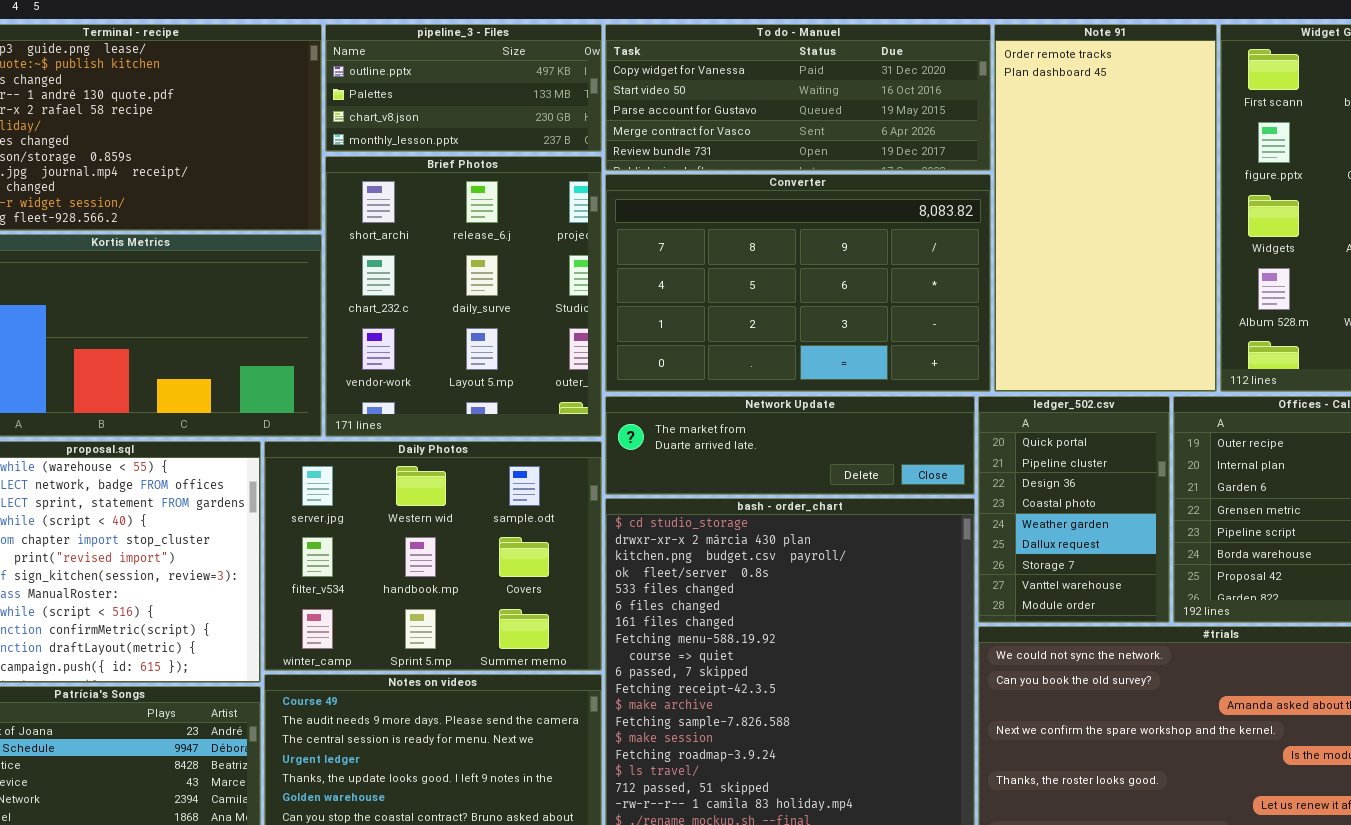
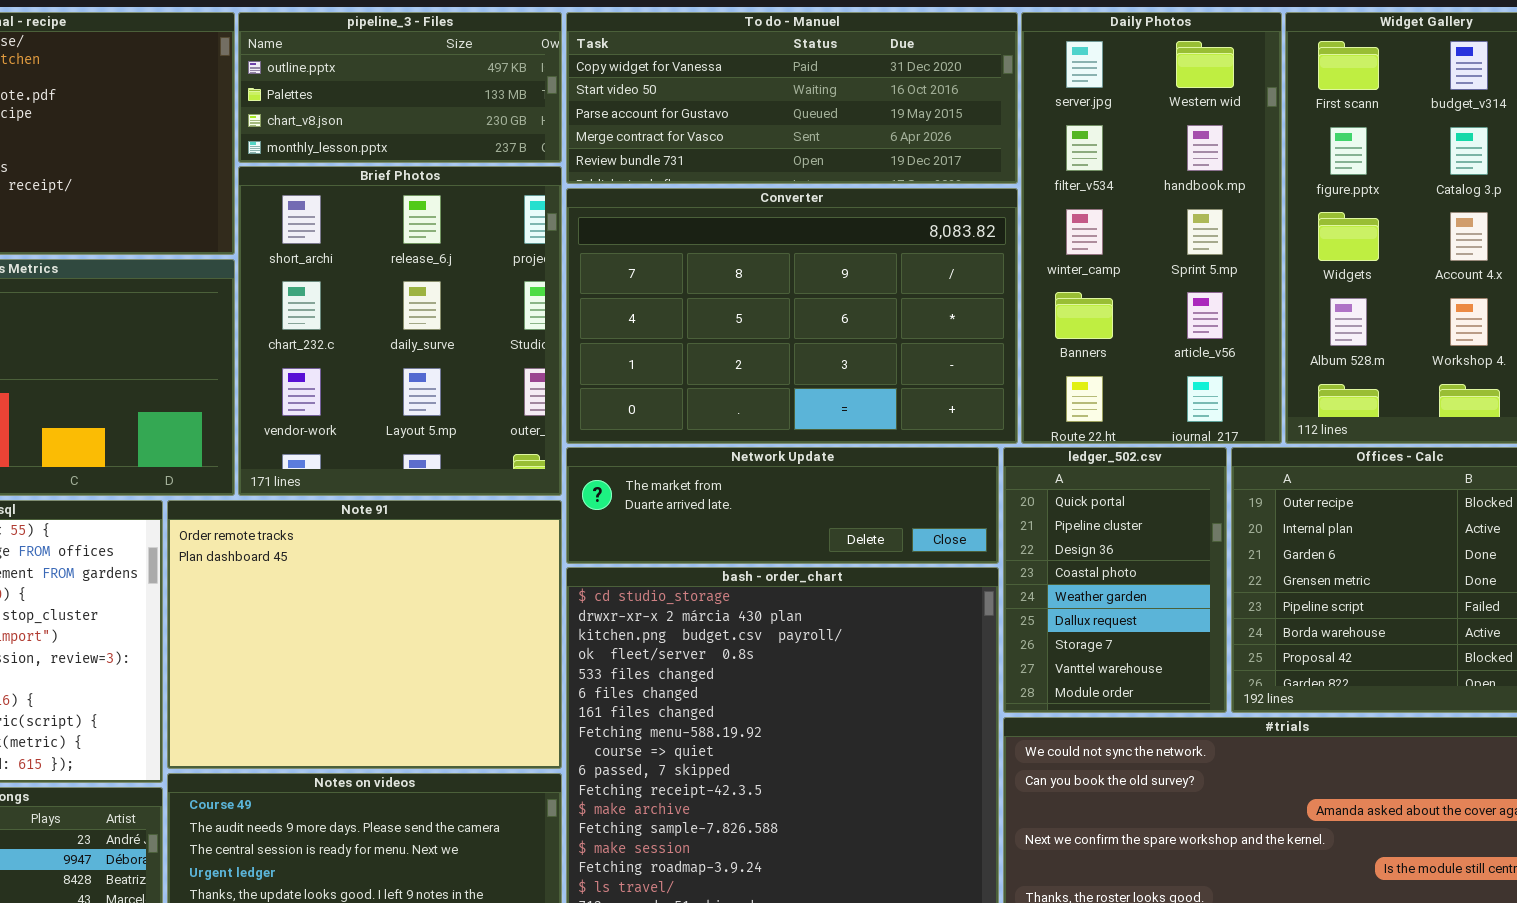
Note 91: [994,24,1217,392] -> [167,500,562,769], moved, resized
Daily Photos: [264,441,602,671] -> [1021,12,1282,444], moved, resized

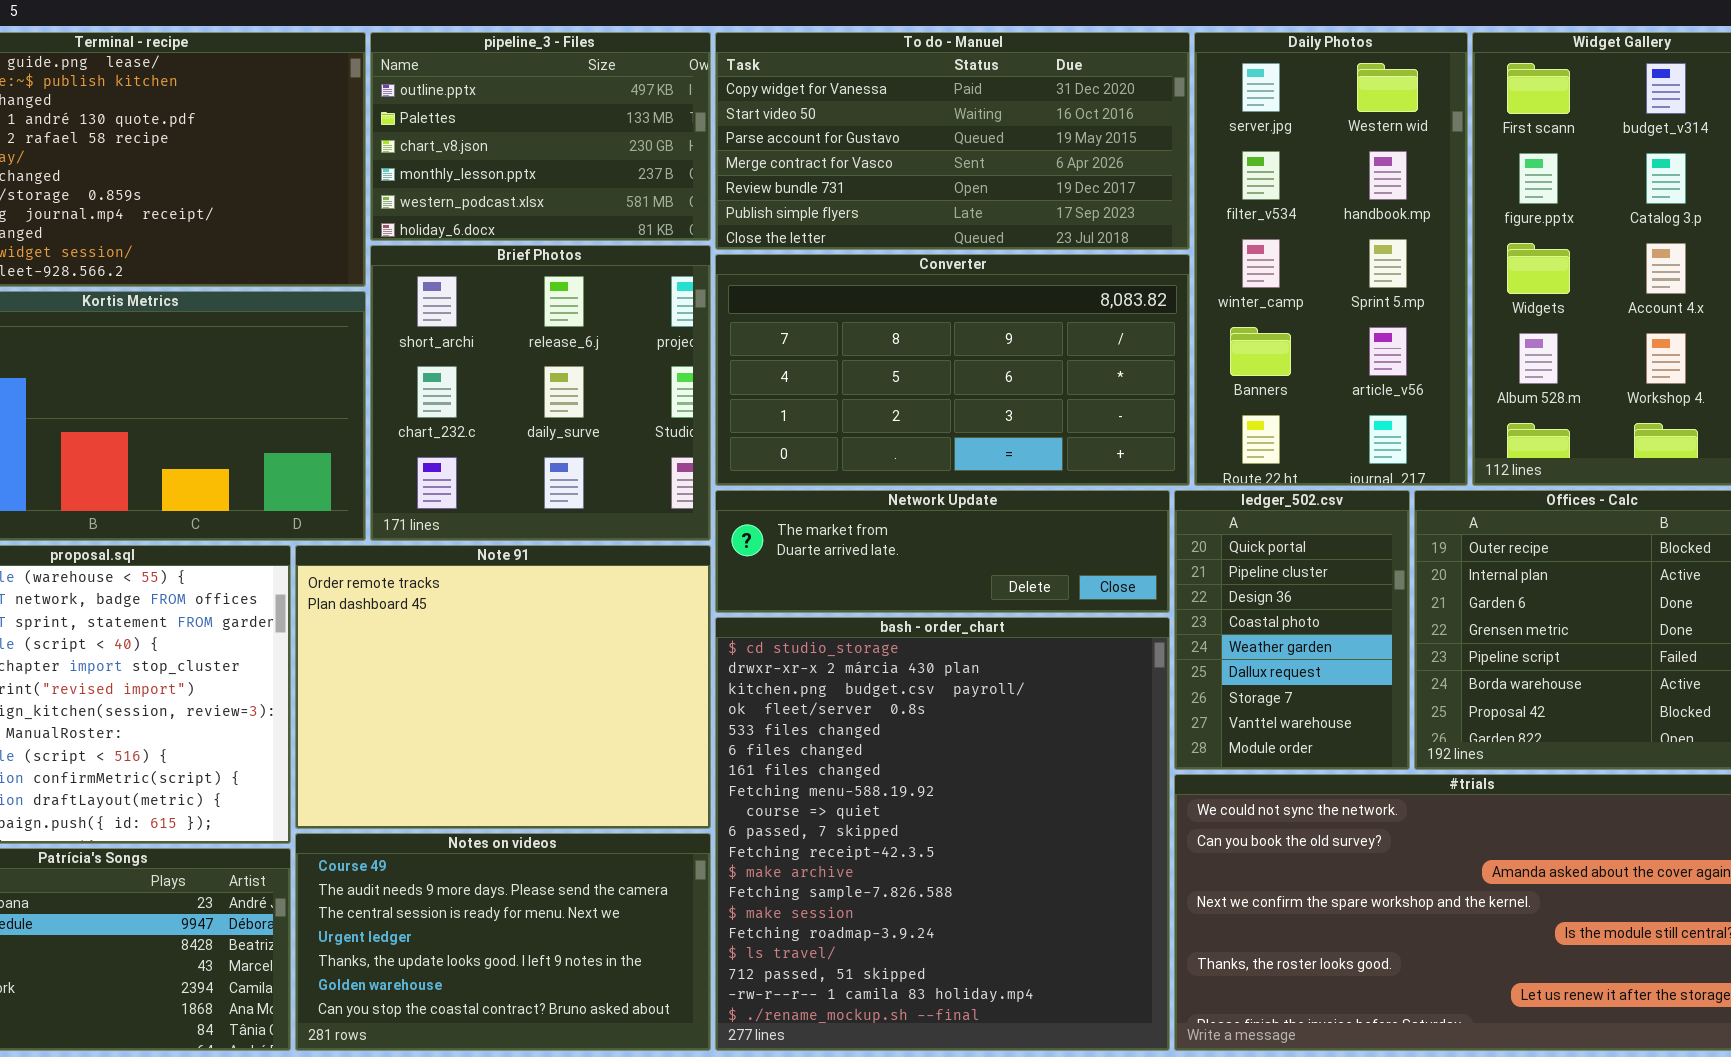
pipeline_3 - Files: [238,12,562,163] -> [370,32,711,241], resized
To do - Manuel: [566,12,1018,184] -> [715,32,1190,250], resized
Brief Photos: [238,166,562,496] -> [370,245,711,541], resized
Converter: [566,188,1018,444] -> [715,254,1190,486], resized

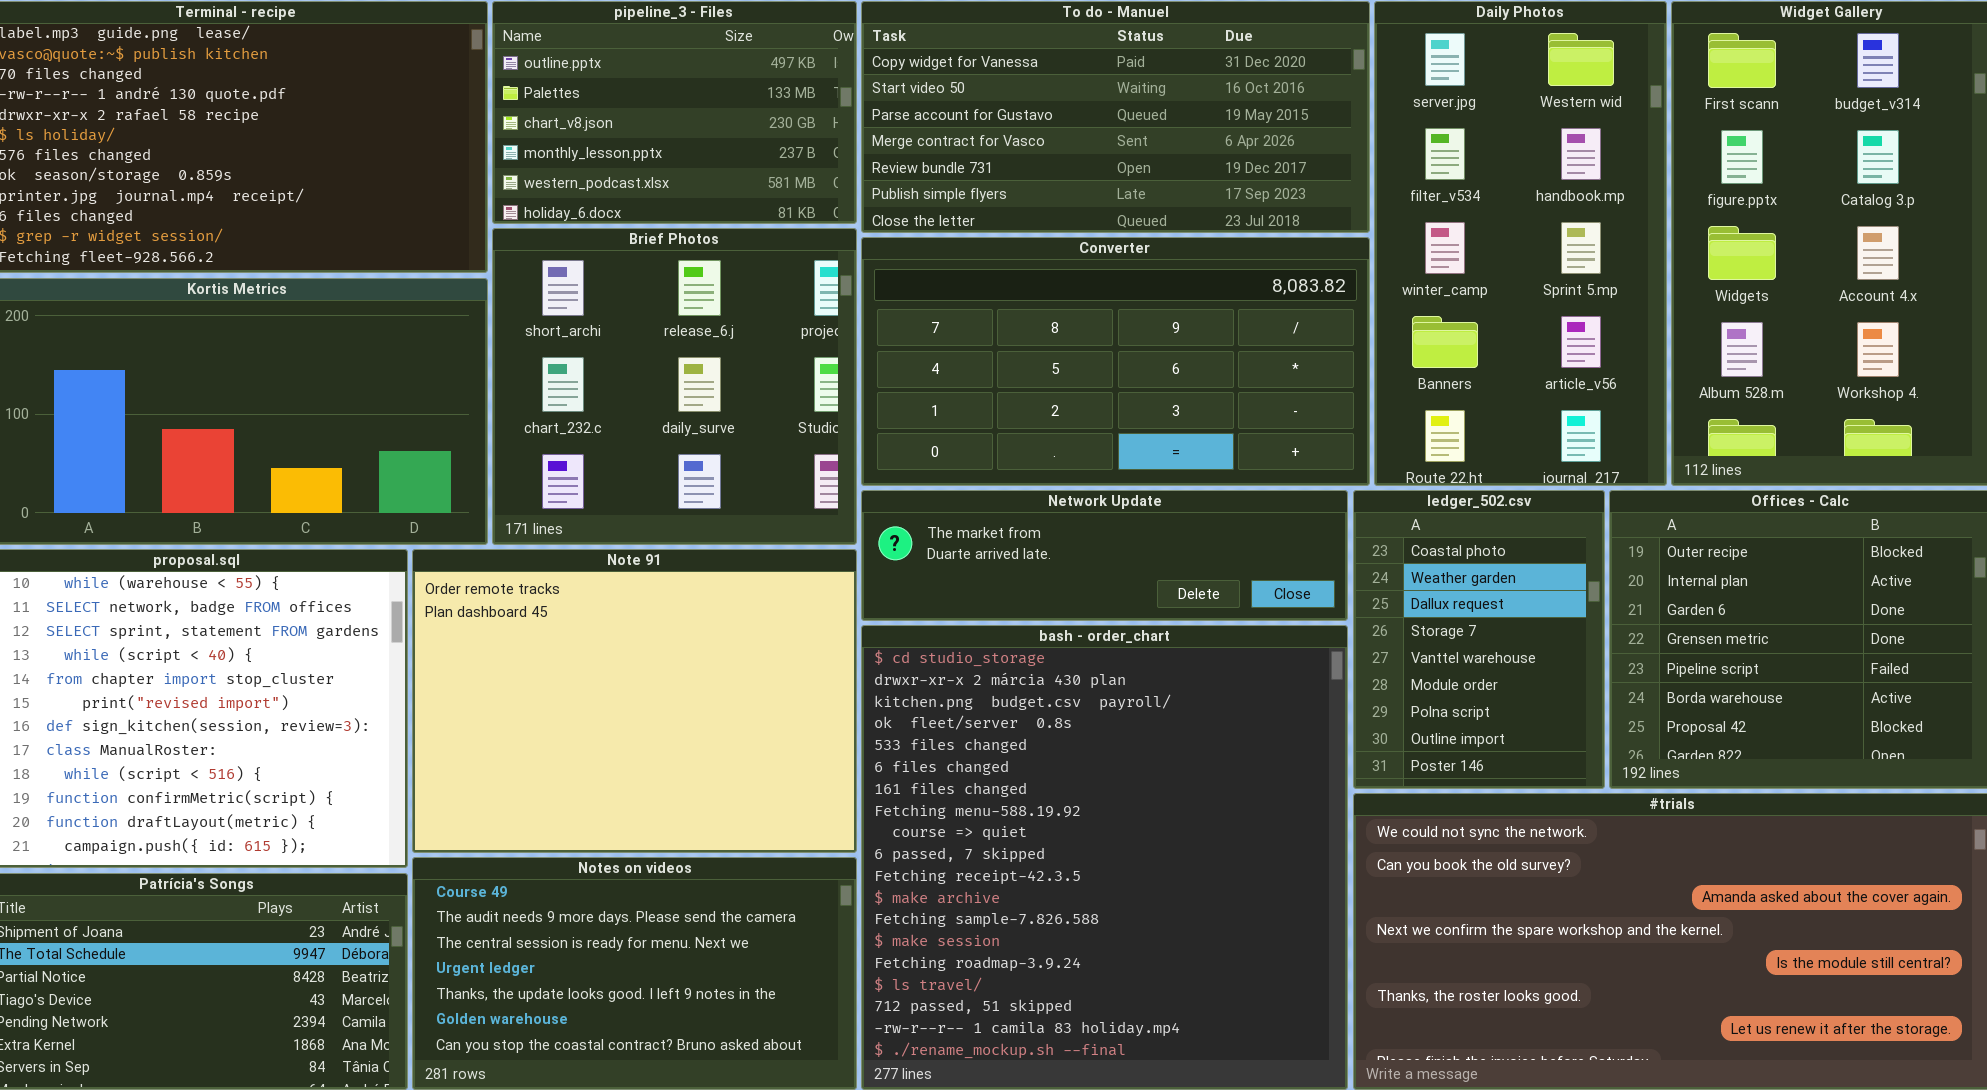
ledger_502.csv: [1174,490,1410,770] -> [1353,490,1605,789], scrolled down 3 rows

